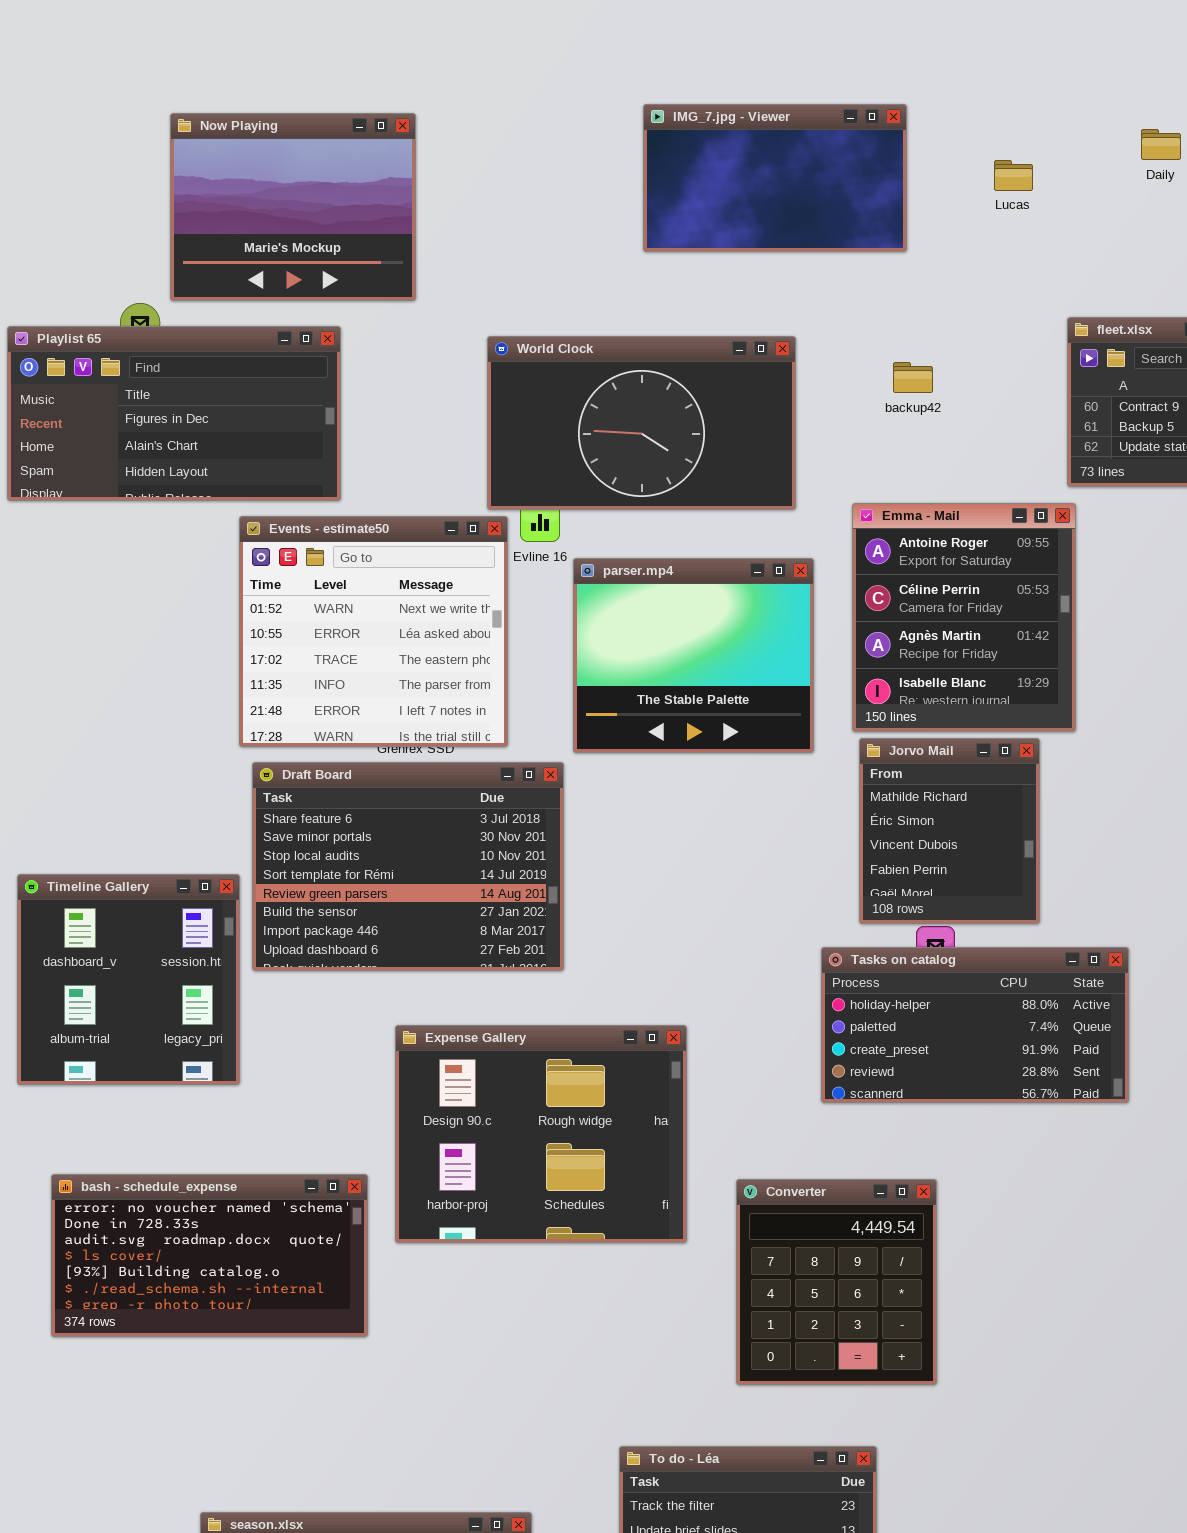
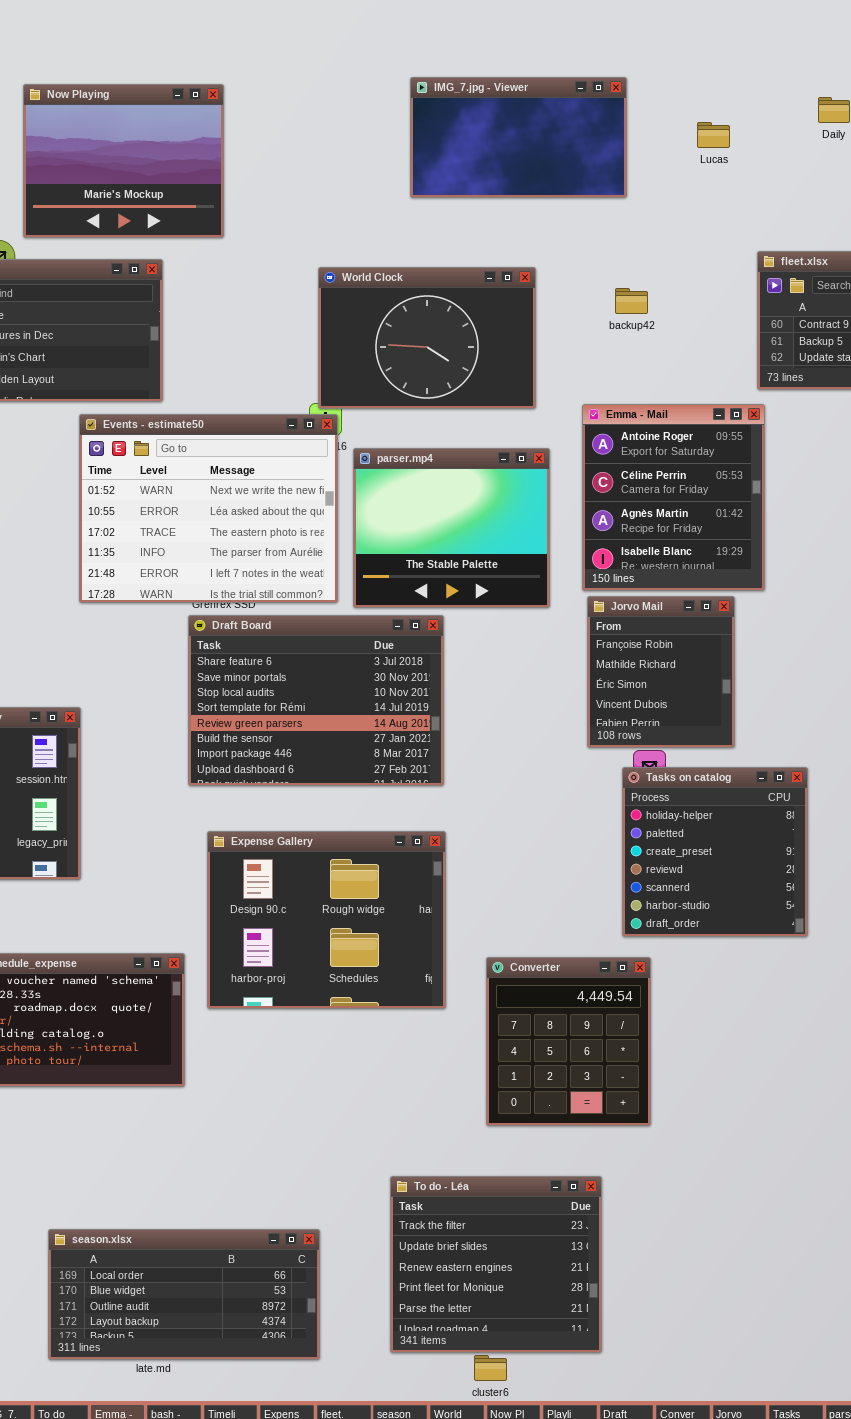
World Clock: [487,336,796,510] -> [318,267,536,409], resized
Events - estimate50: [239,516,508,747] -> [79,414,338,603], resized
Jorvo Mail: [859,738,1040,924] -> [587,596,735,748], scrolled up 1 row
Draft Board: [252,762,564,971] -> [188,615,444,786], moved
Tasks on catalog: [821,947,1129,1103] -> [622,767,808,937], resized

